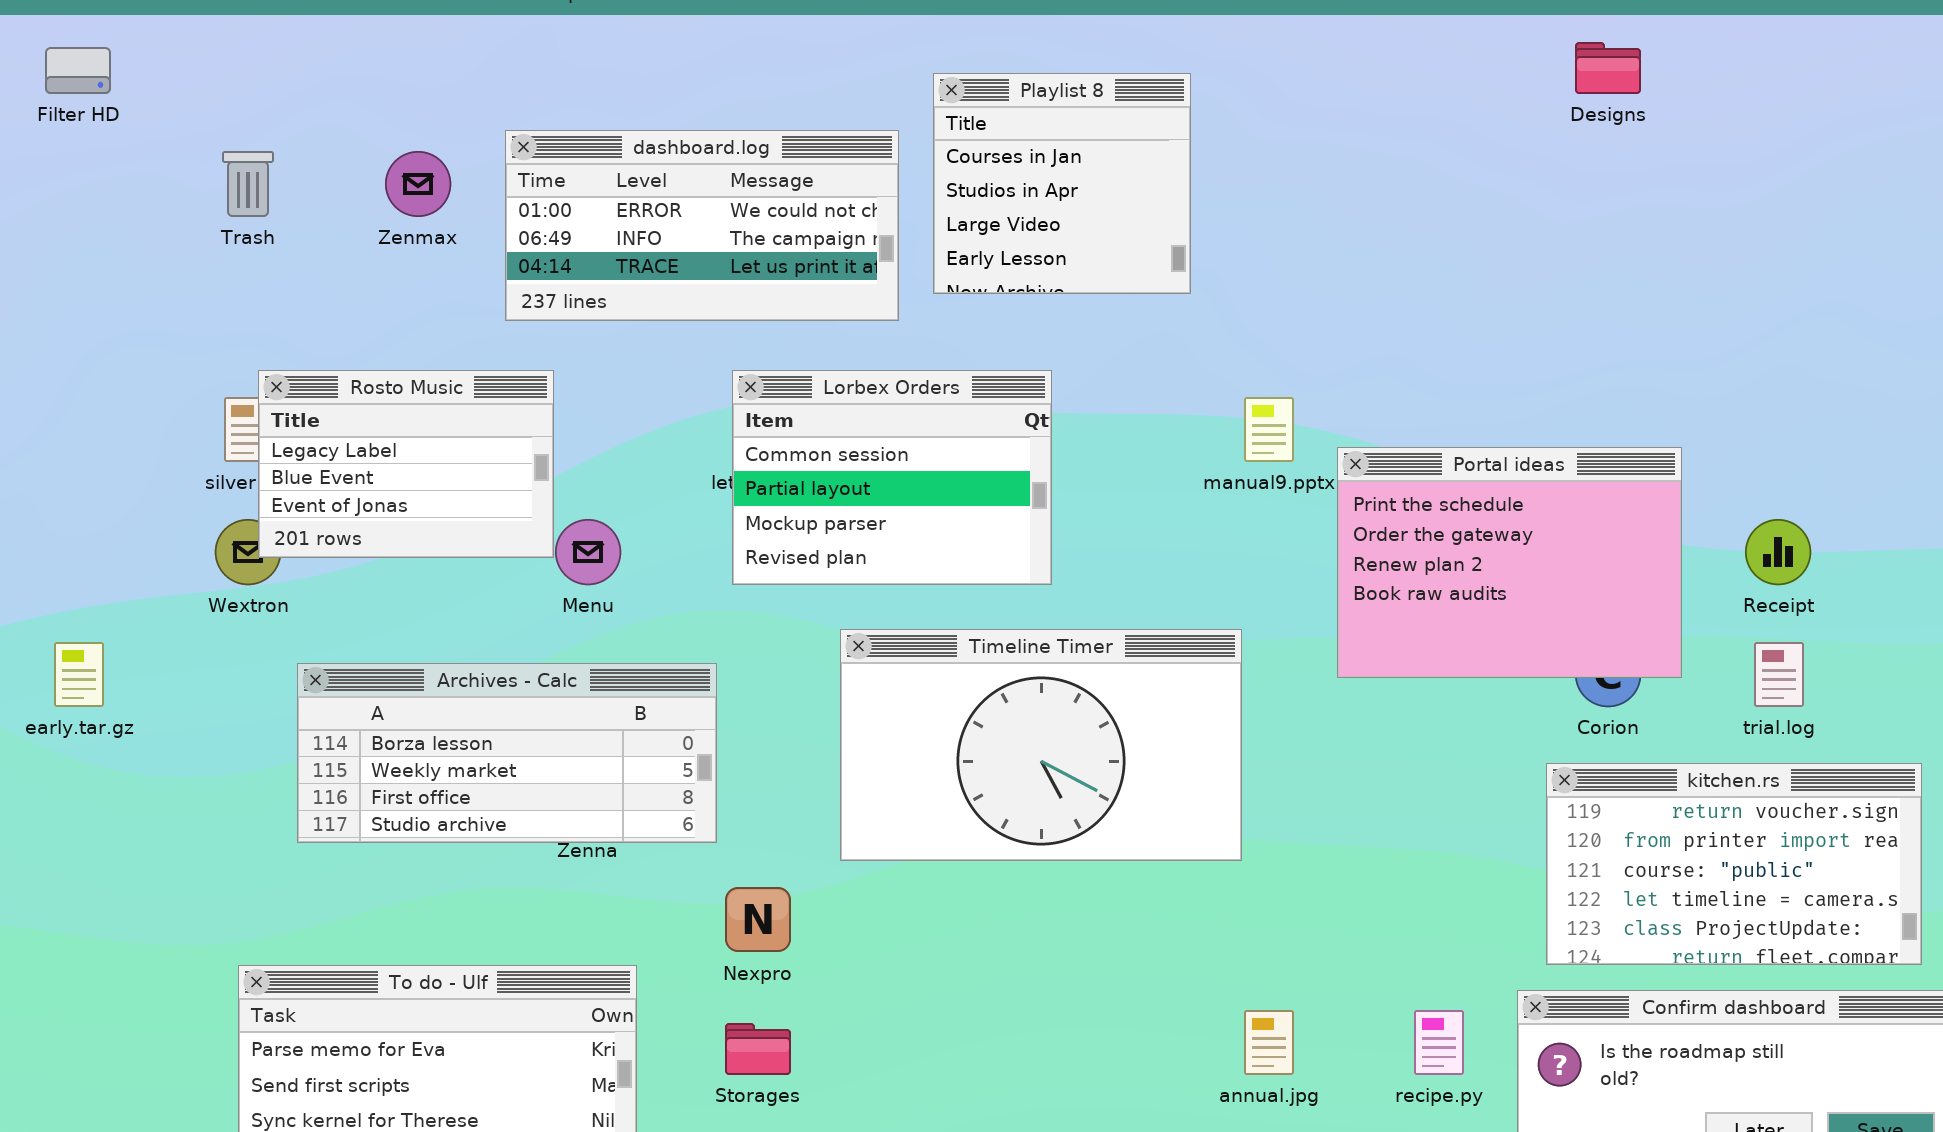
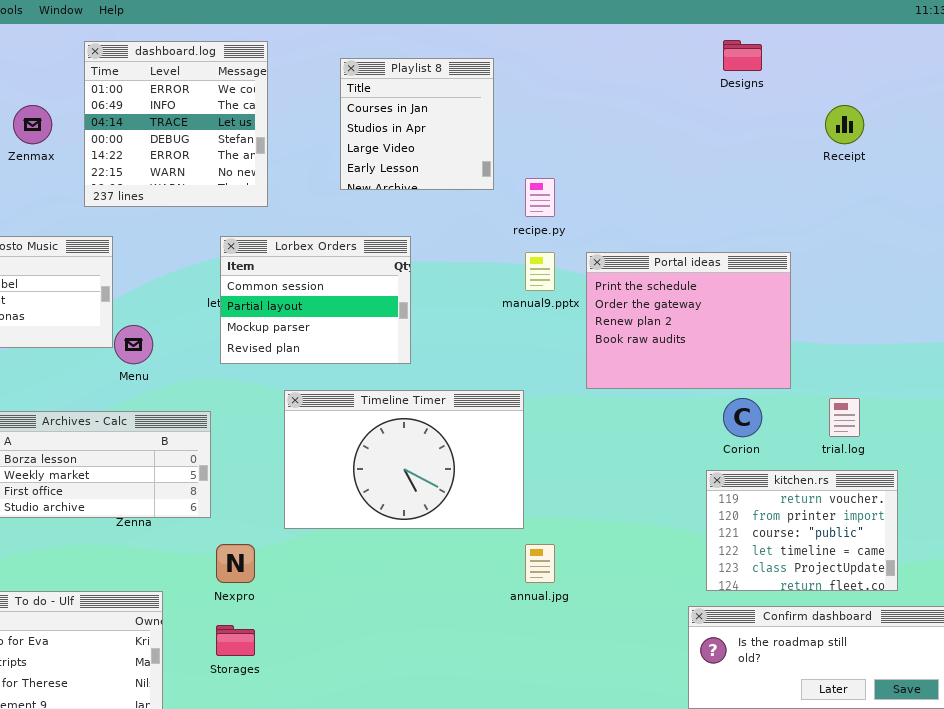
dashboard.log: [505,130,899,321] -> [84,41,268,207], resized
Portal ideas: [1337,447,1682,678] -> [586,252,791,389], moved
Receipt: [1745,519,1811,585] -> [825,105,864,144], moved
kitchen.rs: [1546,763,1922,965] -> [706,470,898,591], resized
annual.jpg: [1244,1010,1294,1075] -> [525,544,555,583], moved
recipe.py: [1414,1010,1464,1075] -> [525,178,555,217], moved

